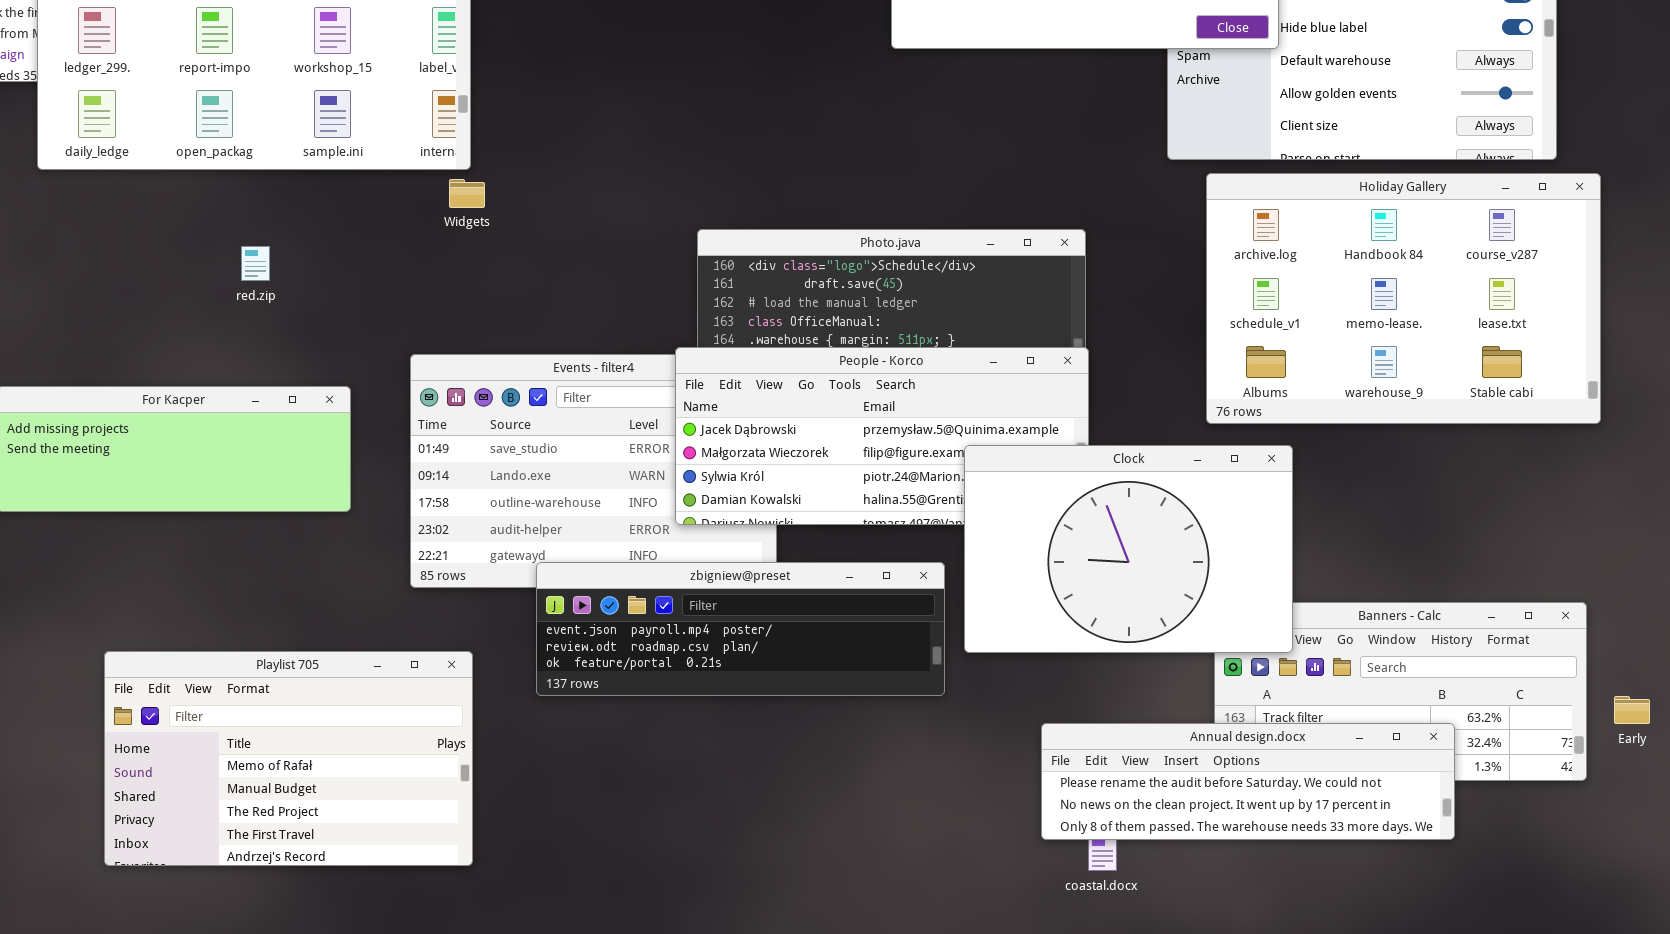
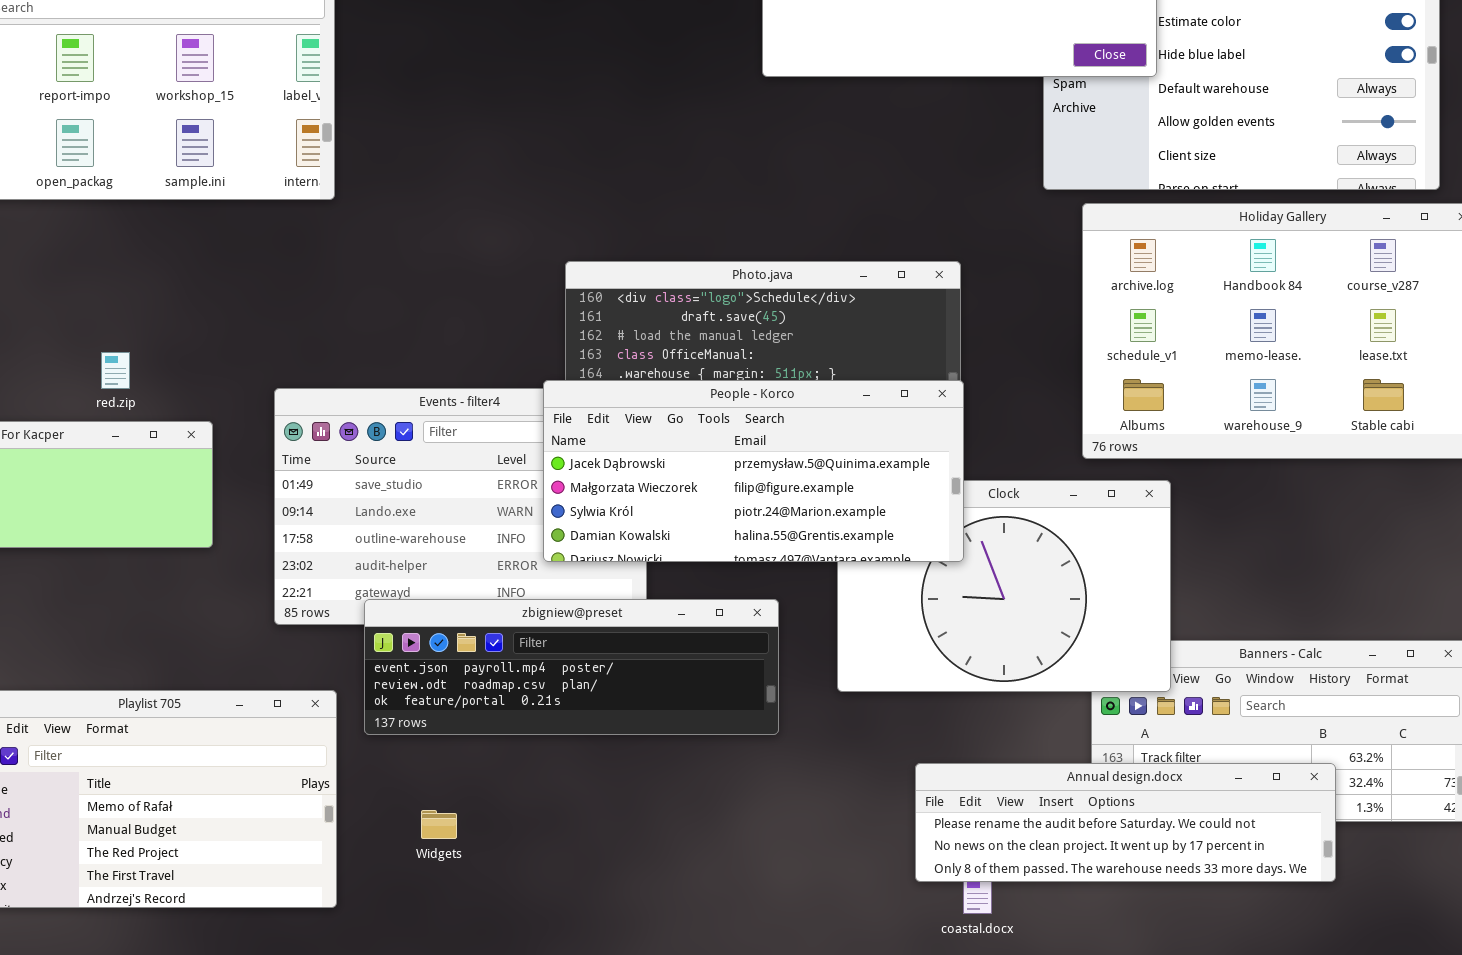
Widgets: [449,179,485,208] -> [421,810,457,839], moved
red.zip: [241,246,270,281] -> [101,352,130,389], moved
People - Korco: [675,347,1089,525] -> [543,380,964,562], raised
zbigniew@preset: [536,562,945,696] -> [364,599,779,735], moved

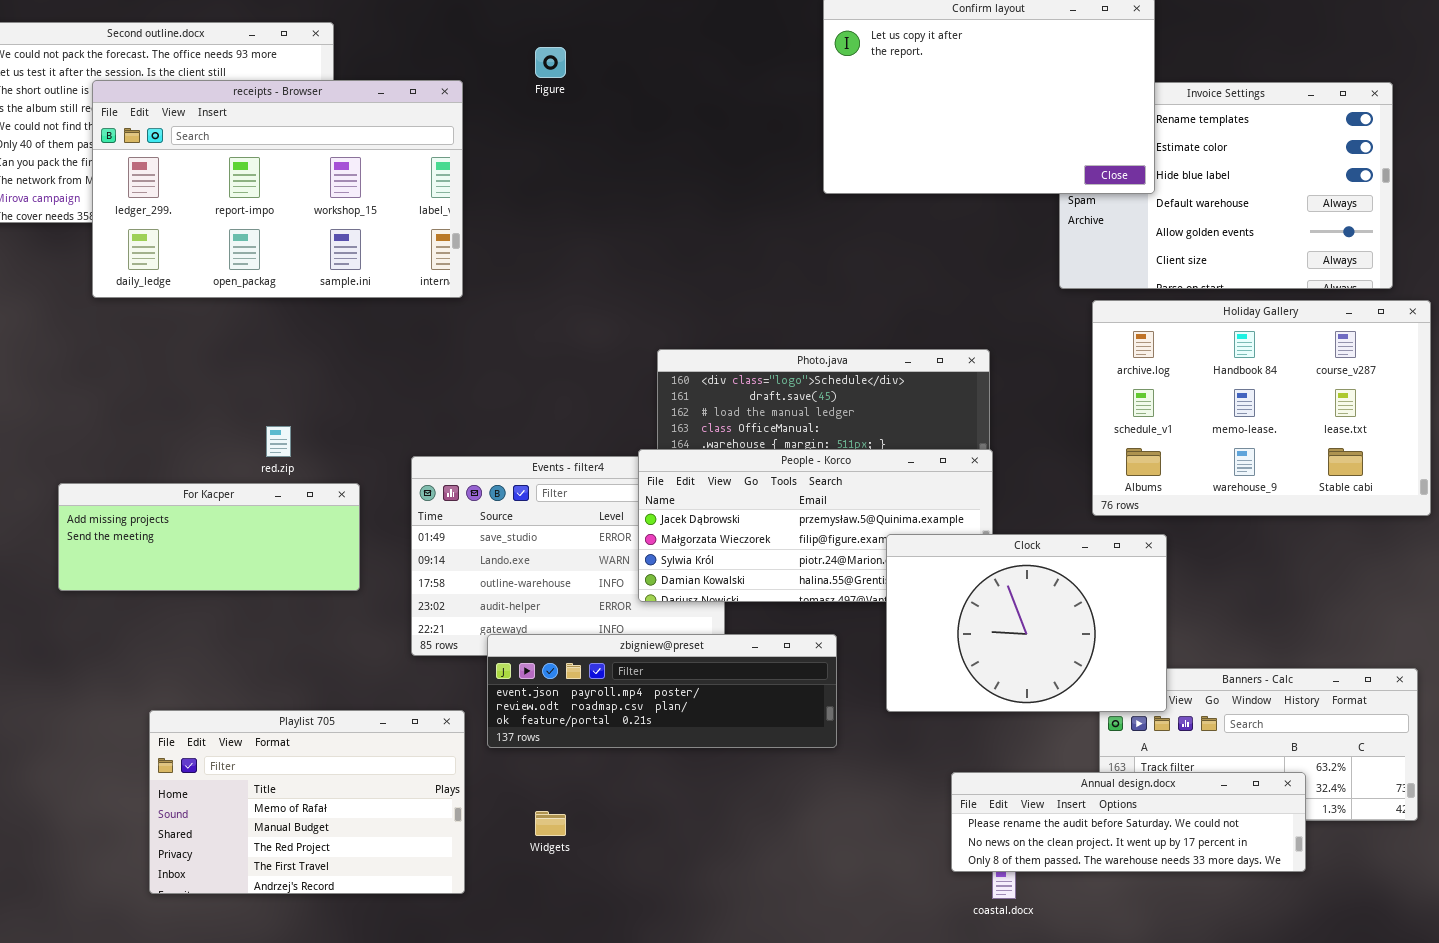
Clock: [837,480,1171,692] -> [886,534,1167,712], raised

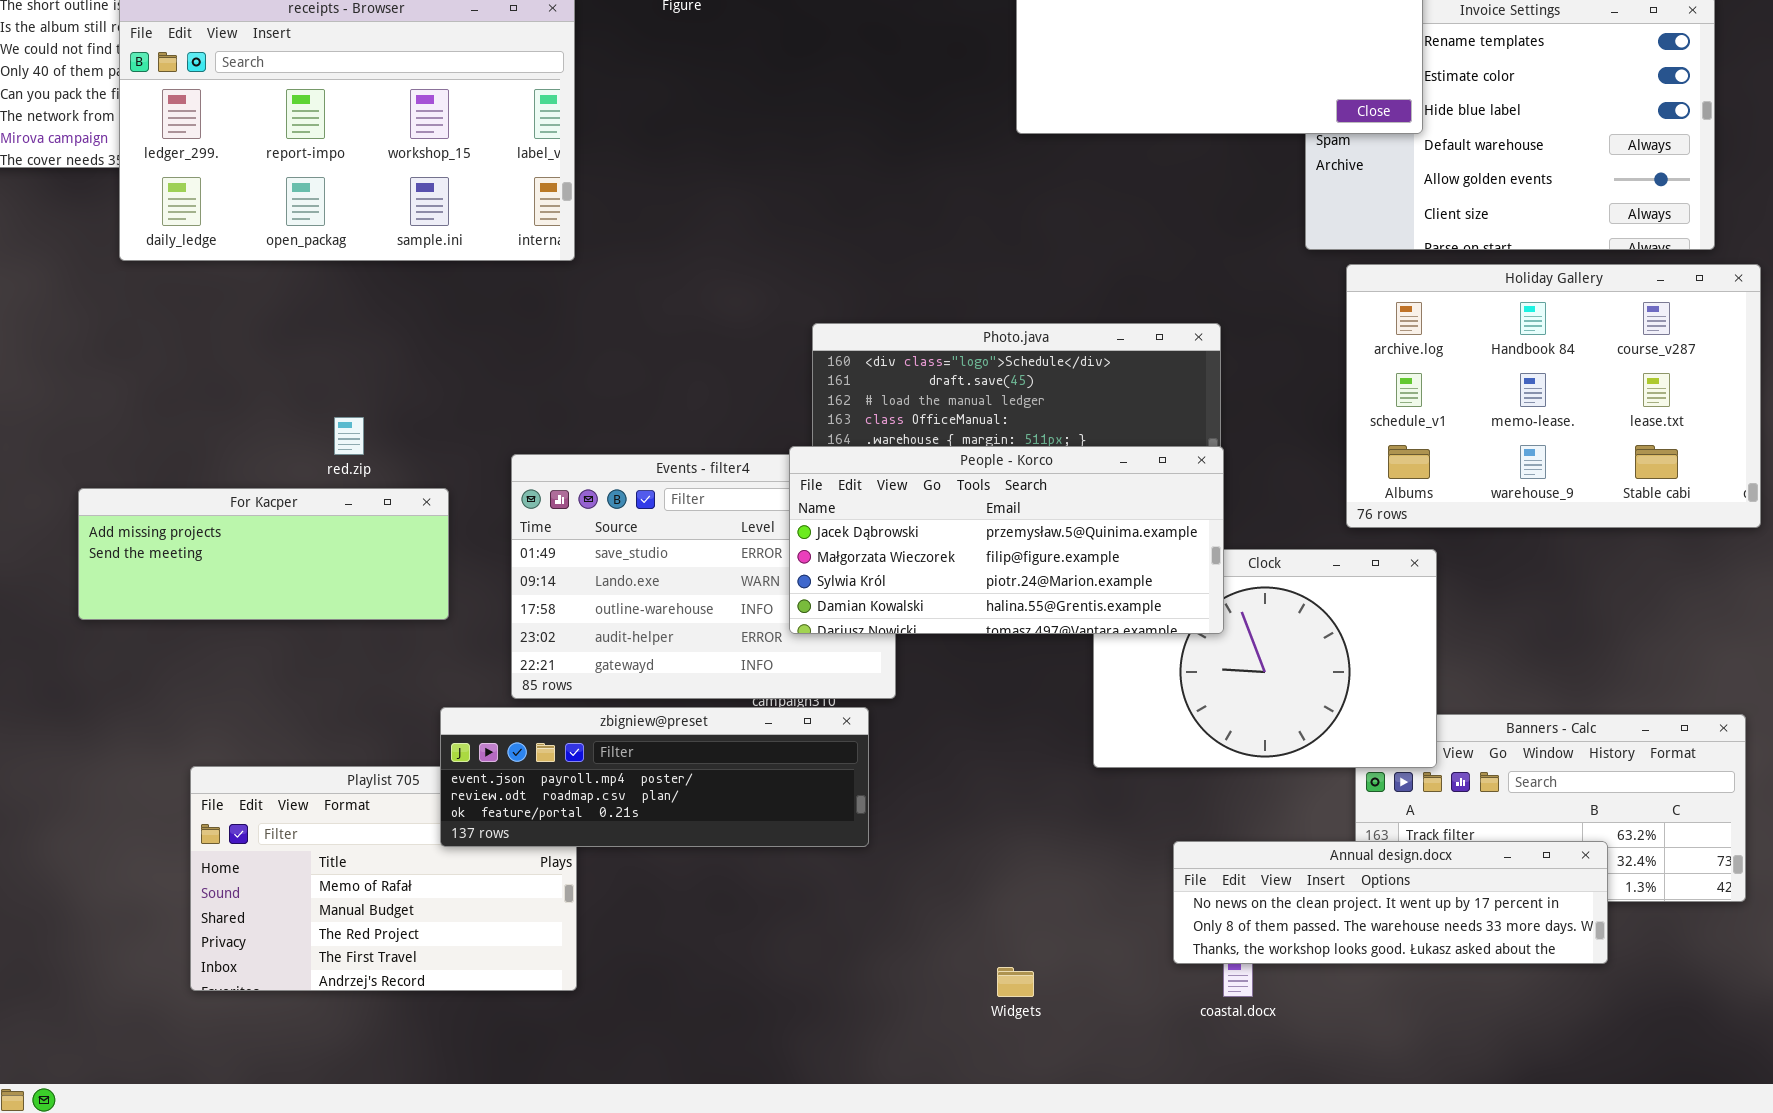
People - Korco: [638,449,993,602] -> [789,446,1224,634], raised
zbigniew@preset: [487,634,837,748] -> [440,707,869,847], moved
Annual design.docx: [951,772,1306,872] -> [1173,841,1608,964], scrolled down 1 row
Widgets: [535,811,566,836] -> [997,967,1034,997], moved

